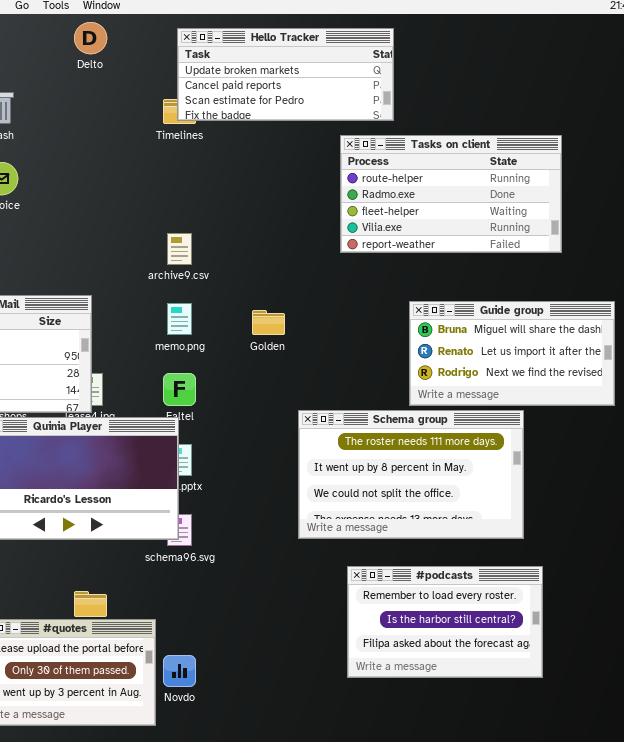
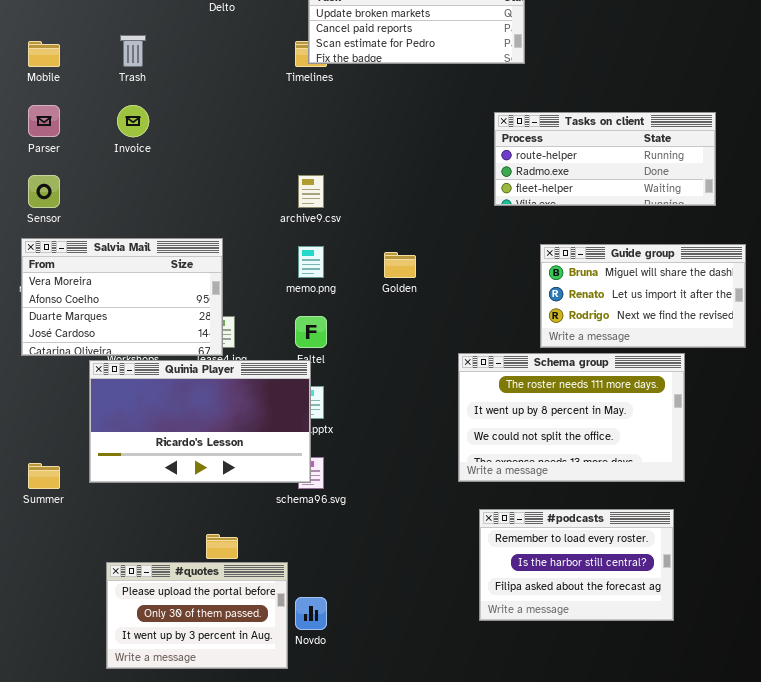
Tasks on client: [340,135,562,253] -> [494,112,716,206], moved, resized
Schema group: [298,410,524,539] -> [458,353,685,482], moved

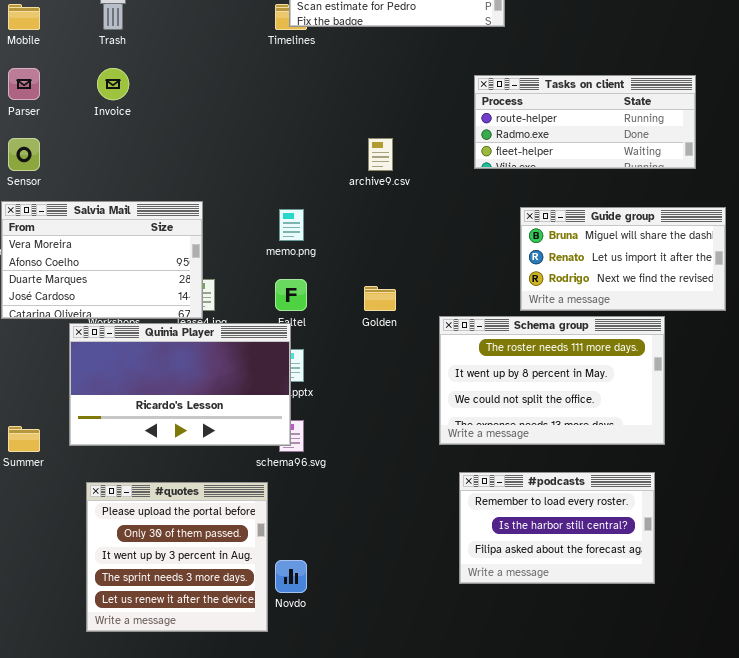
archive9.csv: [298,175,324,208] -> [368,138,393,171], moved
Golden: [384,252,416,278] -> [364,286,396,311], moved
#quotes: [106,562,288,669] -> [86,482,268,632], resized

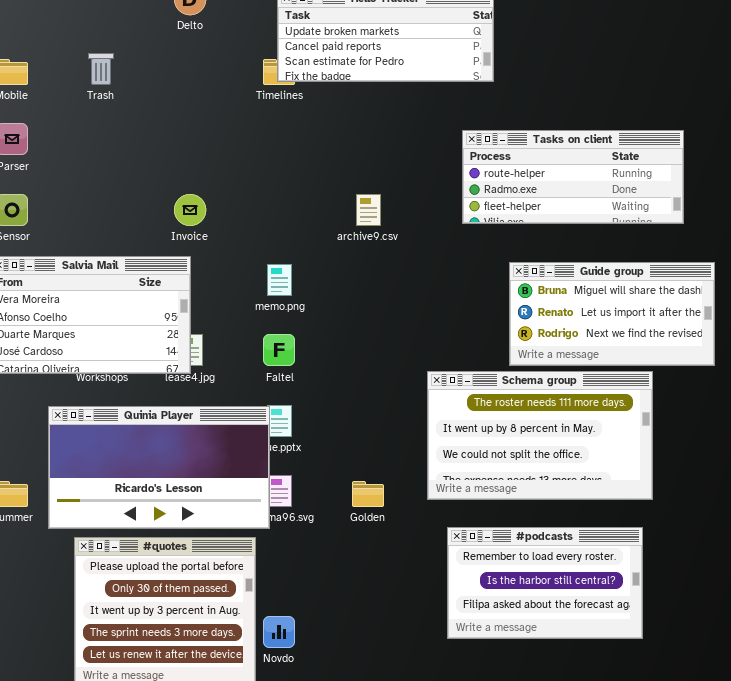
Invoice: [97,68,129,100] -> [174,194,206,226], moved
Golden: [364,286,396,311] -> [352,481,384,507], moved
Quinia Player: [69,323,291,446] -> [48,406,270,529], moved

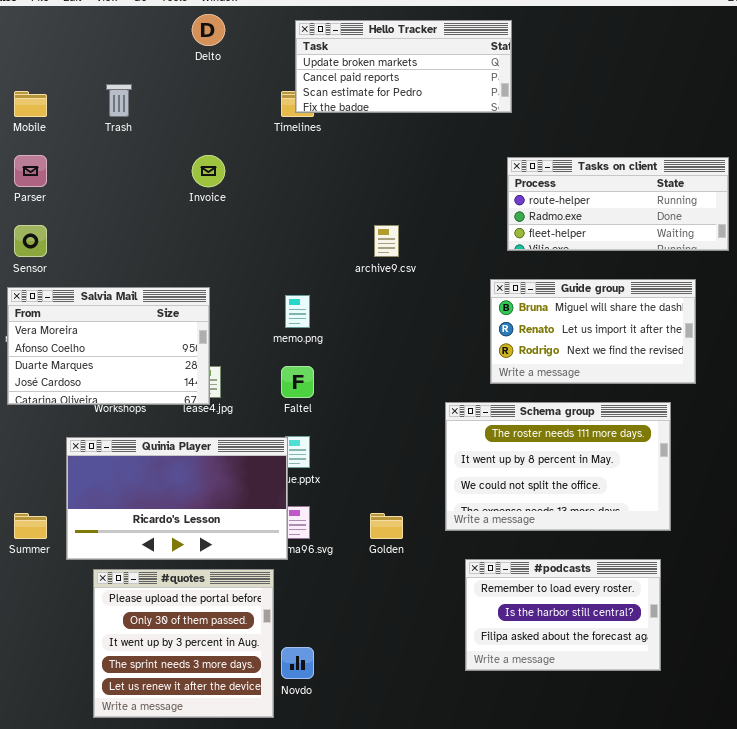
Tasks on client: [462,130,684,224] -> [507,157,729,251], moved
Invoice: [174,194,206,226] -> [192,155,225,187], moved
Guide group: [509,262,715,366] -> [490,279,696,384], moved

